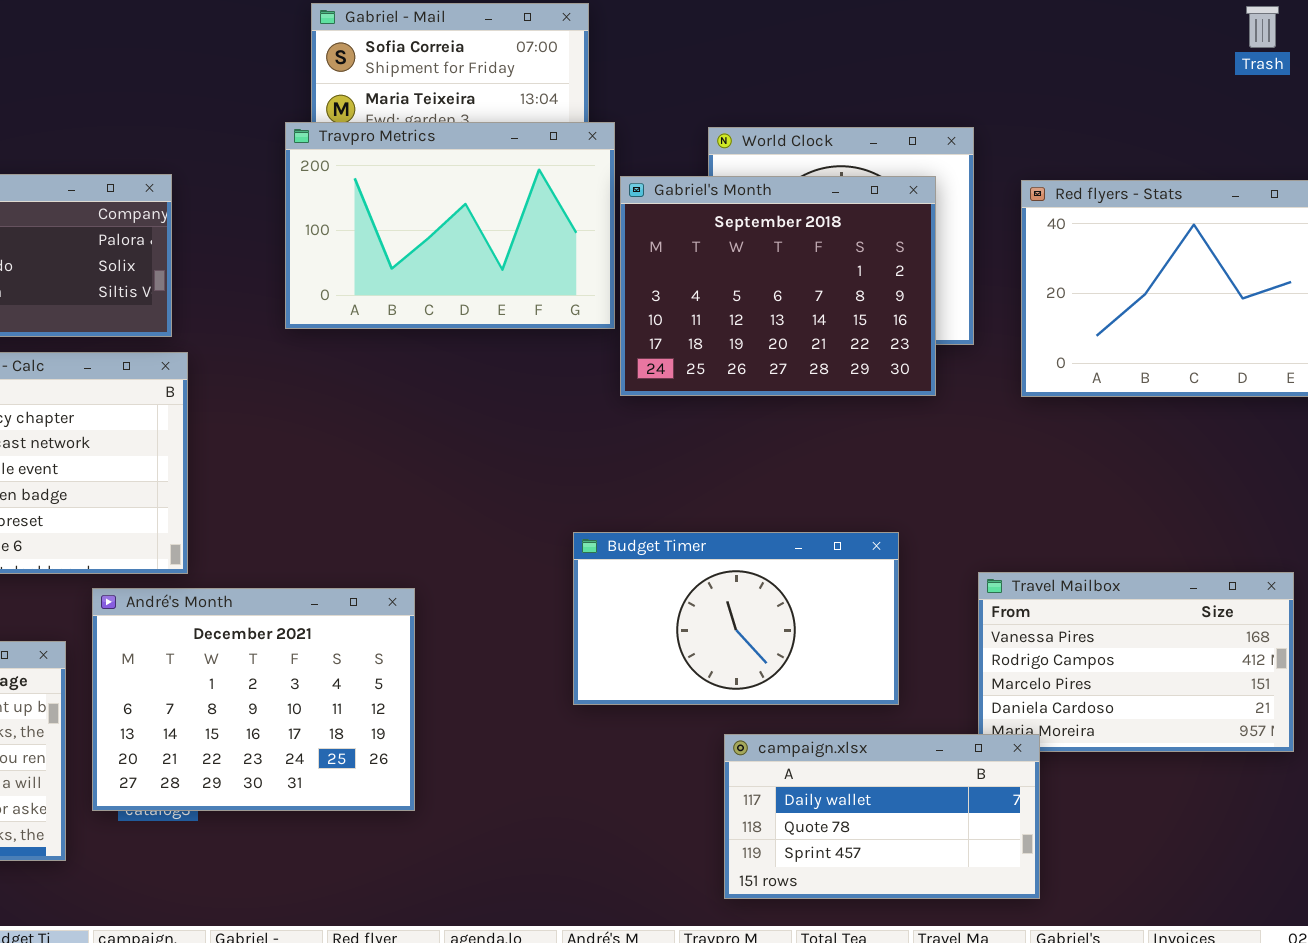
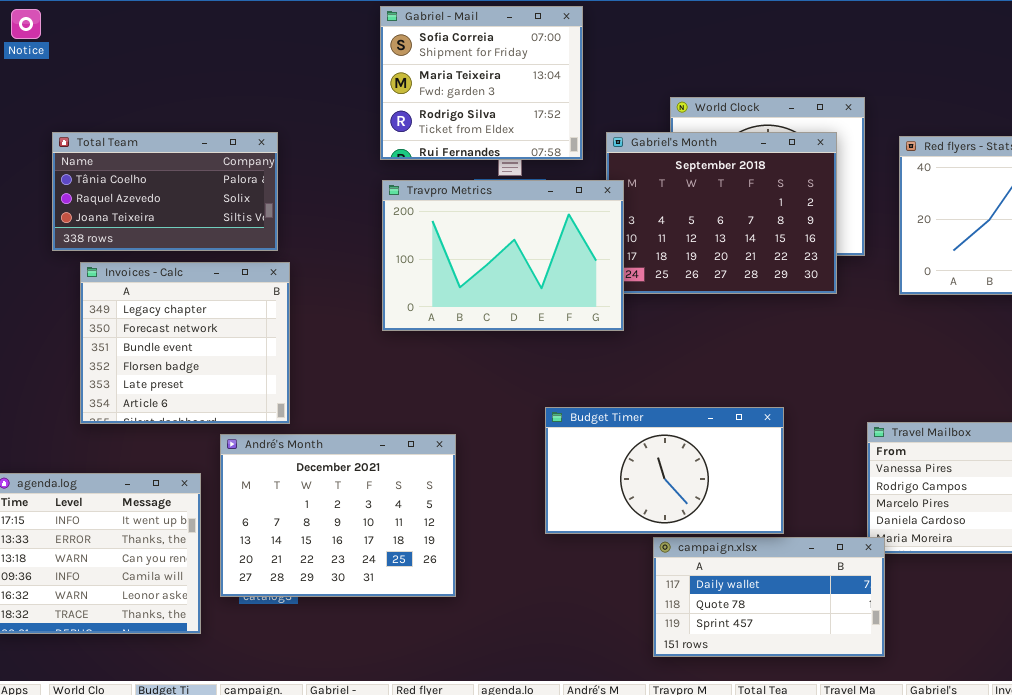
Travpro Metrics: [285,122,615,329] -> [382,180,624,331], moved
Budget Timer: [573,532,899,705] -> [545,407,784,534], moved
campaign.xlsx: [724,734,1040,899] -> [653,537,885,657], moved

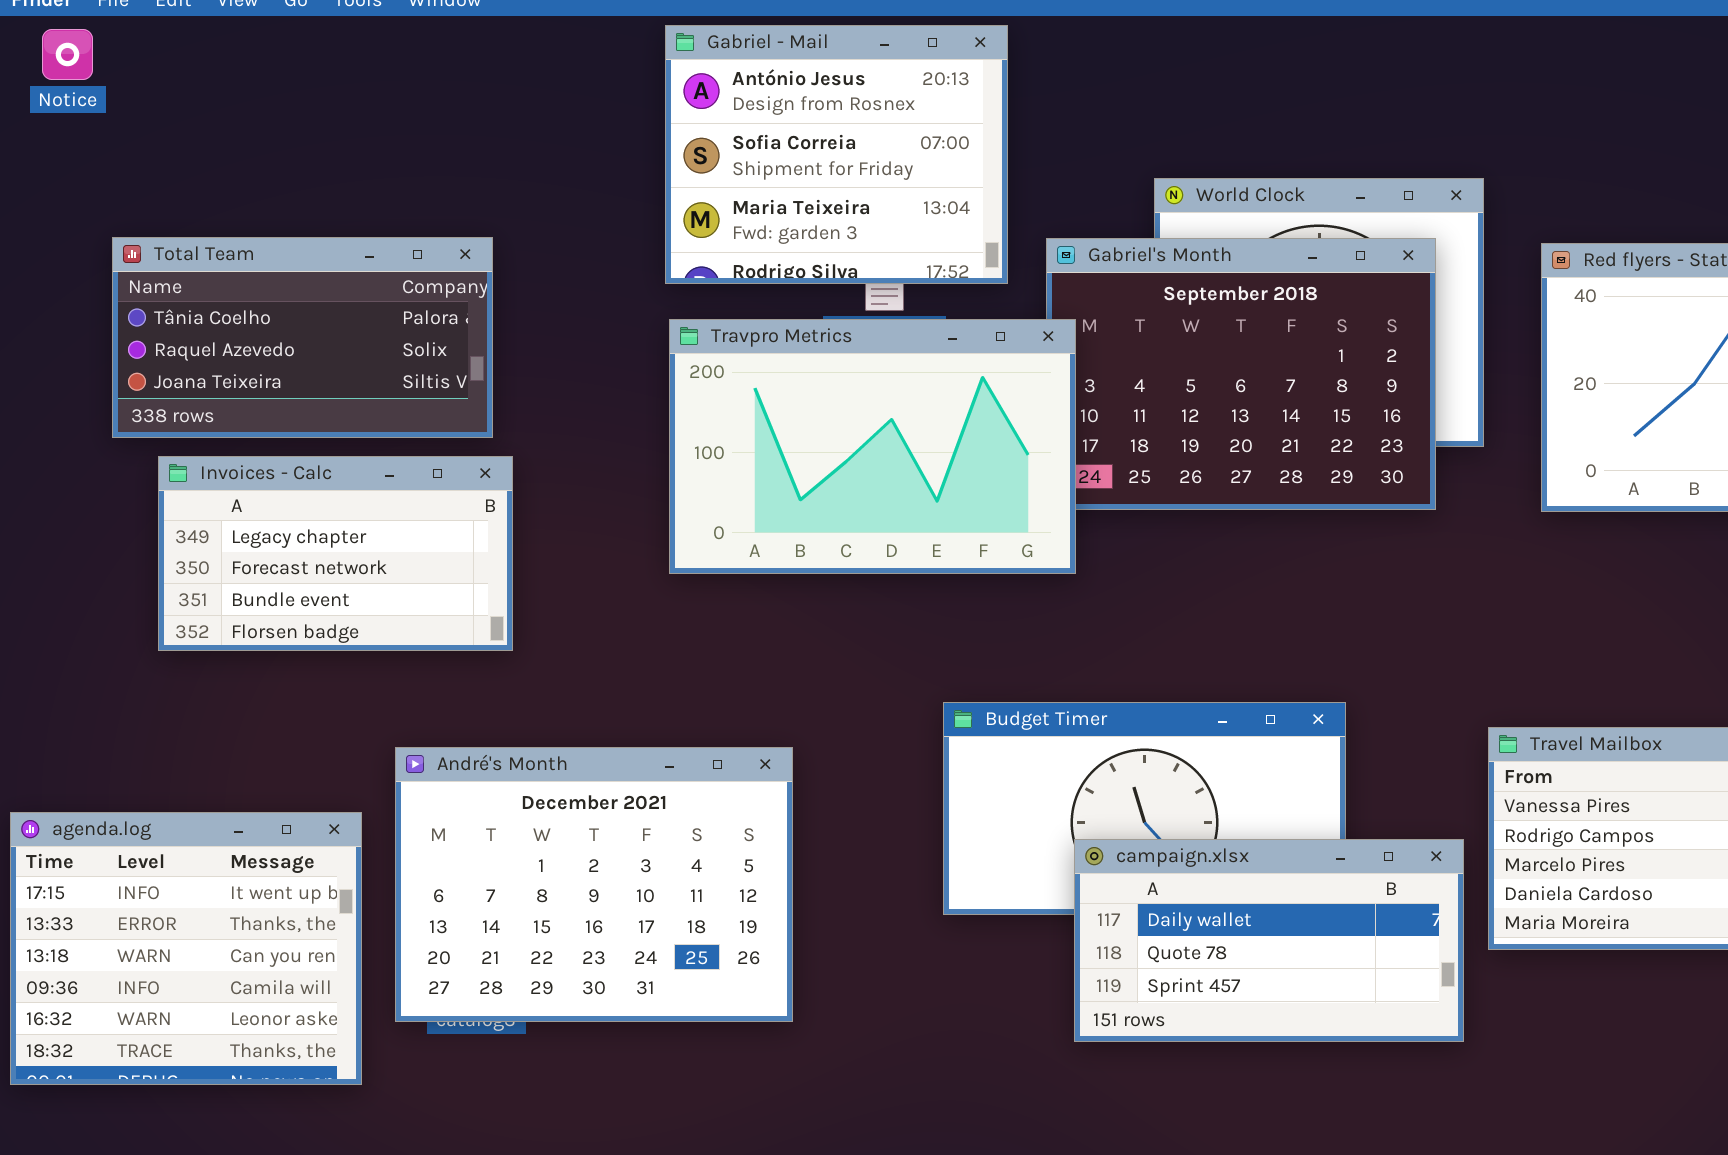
Gabriel - Mail: [380,6,583,160] -> [665,25,1008,284], scrolled up 1 row
Invoices - Calc: [80,262,290,424] -> [158,456,513,651], resized
campaign.xlsx: [653,537,885,657] -> [1074,839,1464,1042], moved

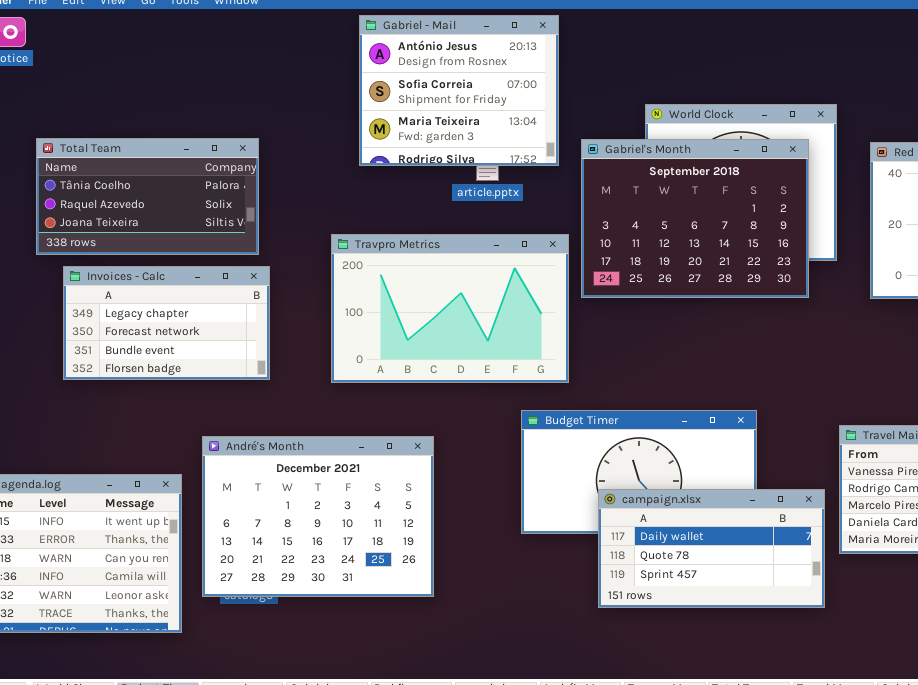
Travpro Metrics: [669,319,1076,574] -> [331,234,569,383], moved

